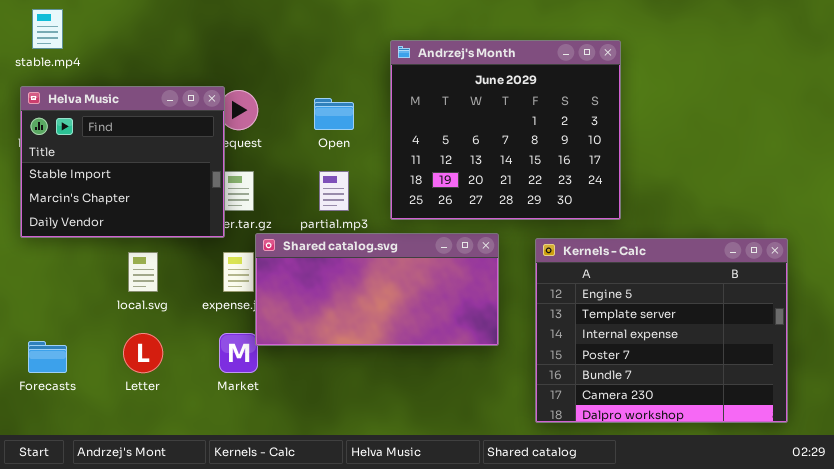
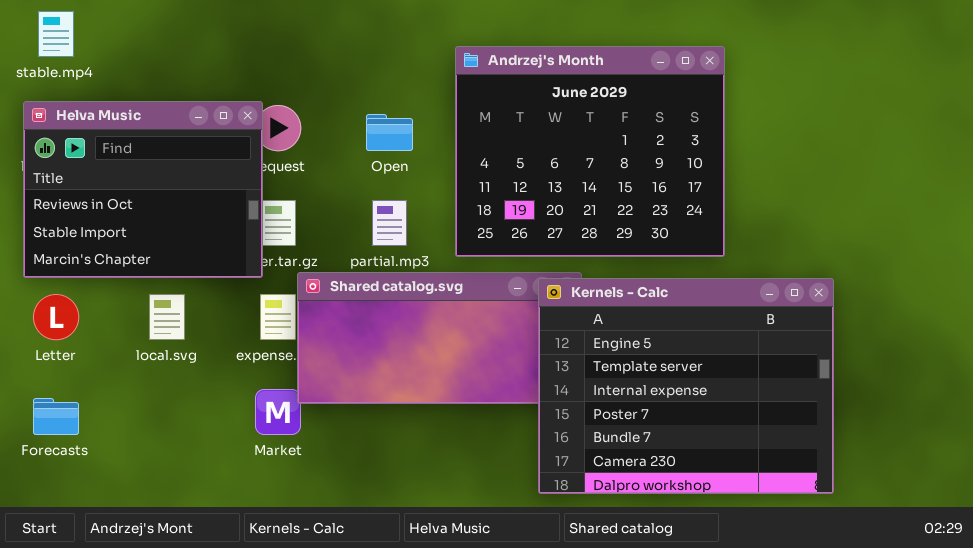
Helva Music: [20,86,225,238] -> [23,101,263,278], scrolled up 1 row
Kernels - Calc: [535,238,788,423] -> [538,278,834,494], moved
Letter: [123,333,163,373] -> [33,294,79,340], moved

